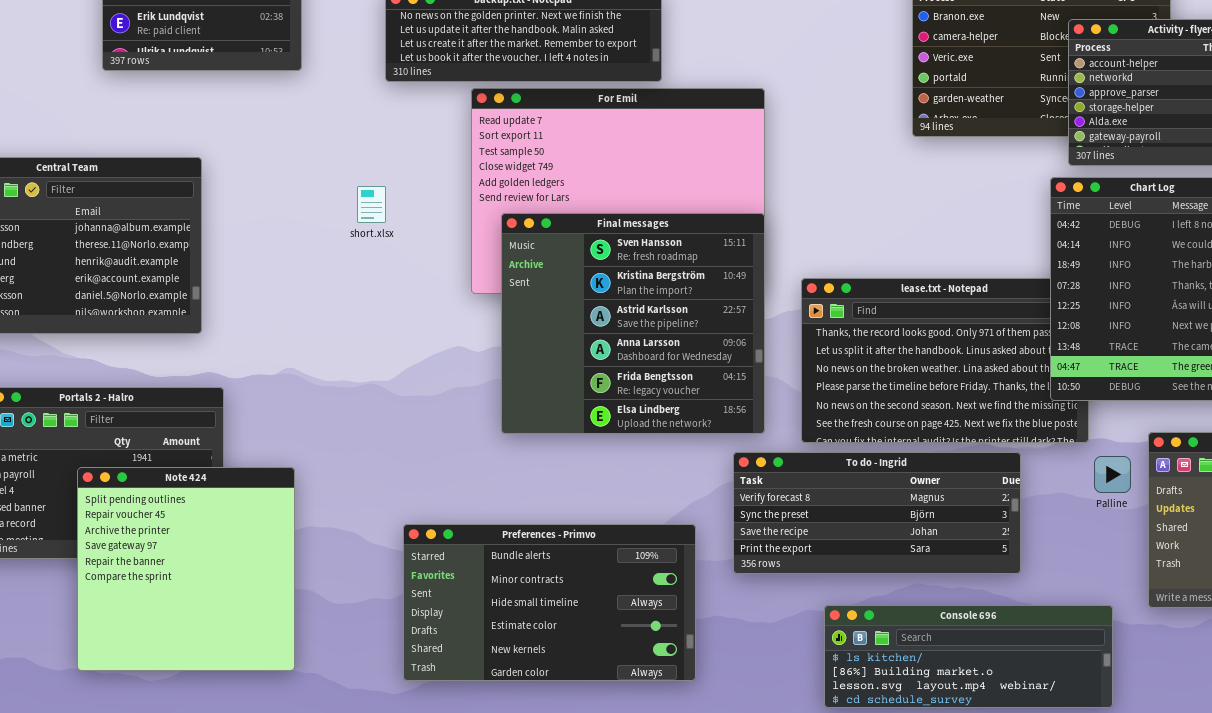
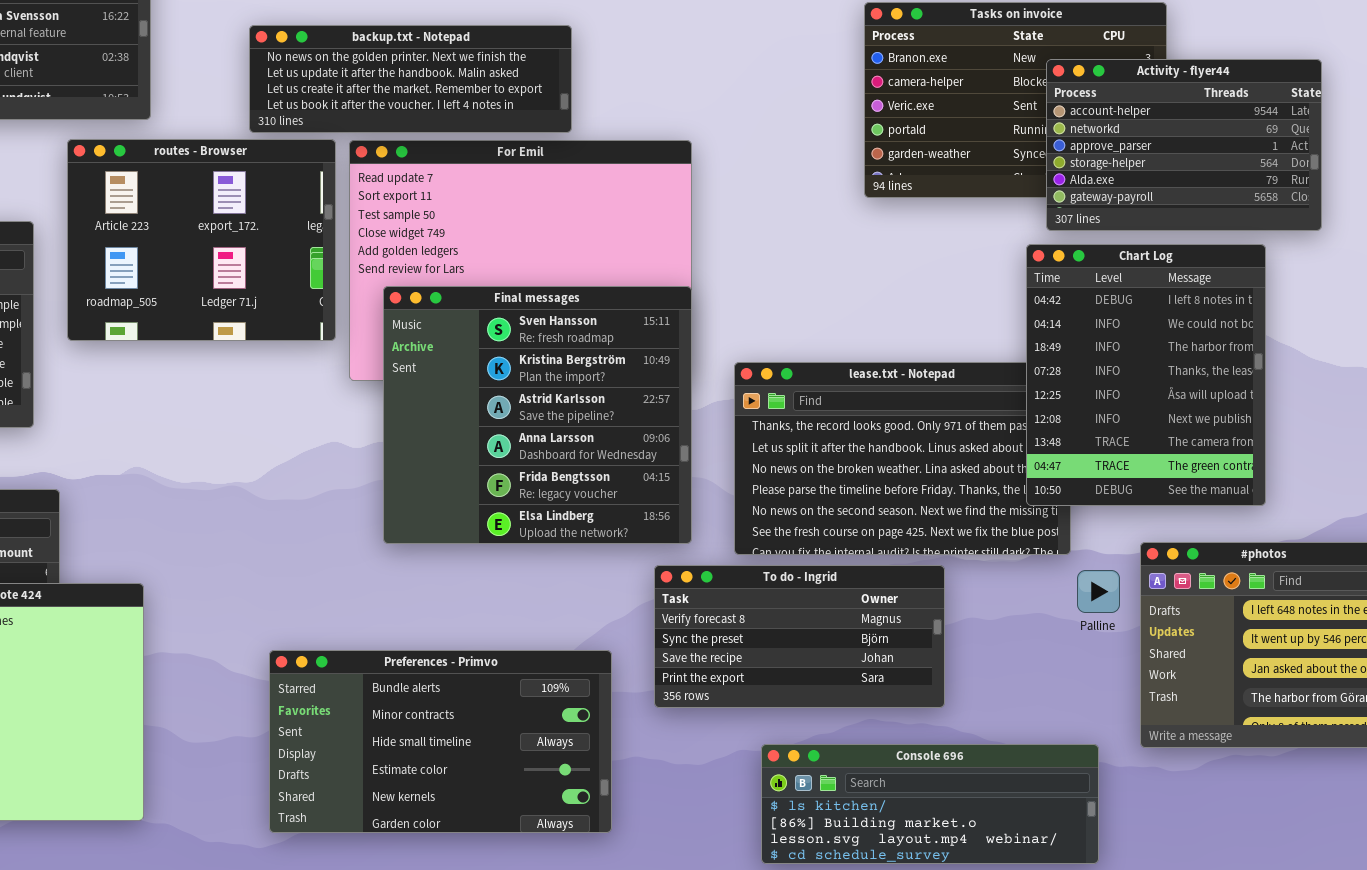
routes - Browser: none -> [67,139,336,341], opened
To do - Ingrid: [733,452,1021,574] -> [654,565,945,708], resized

